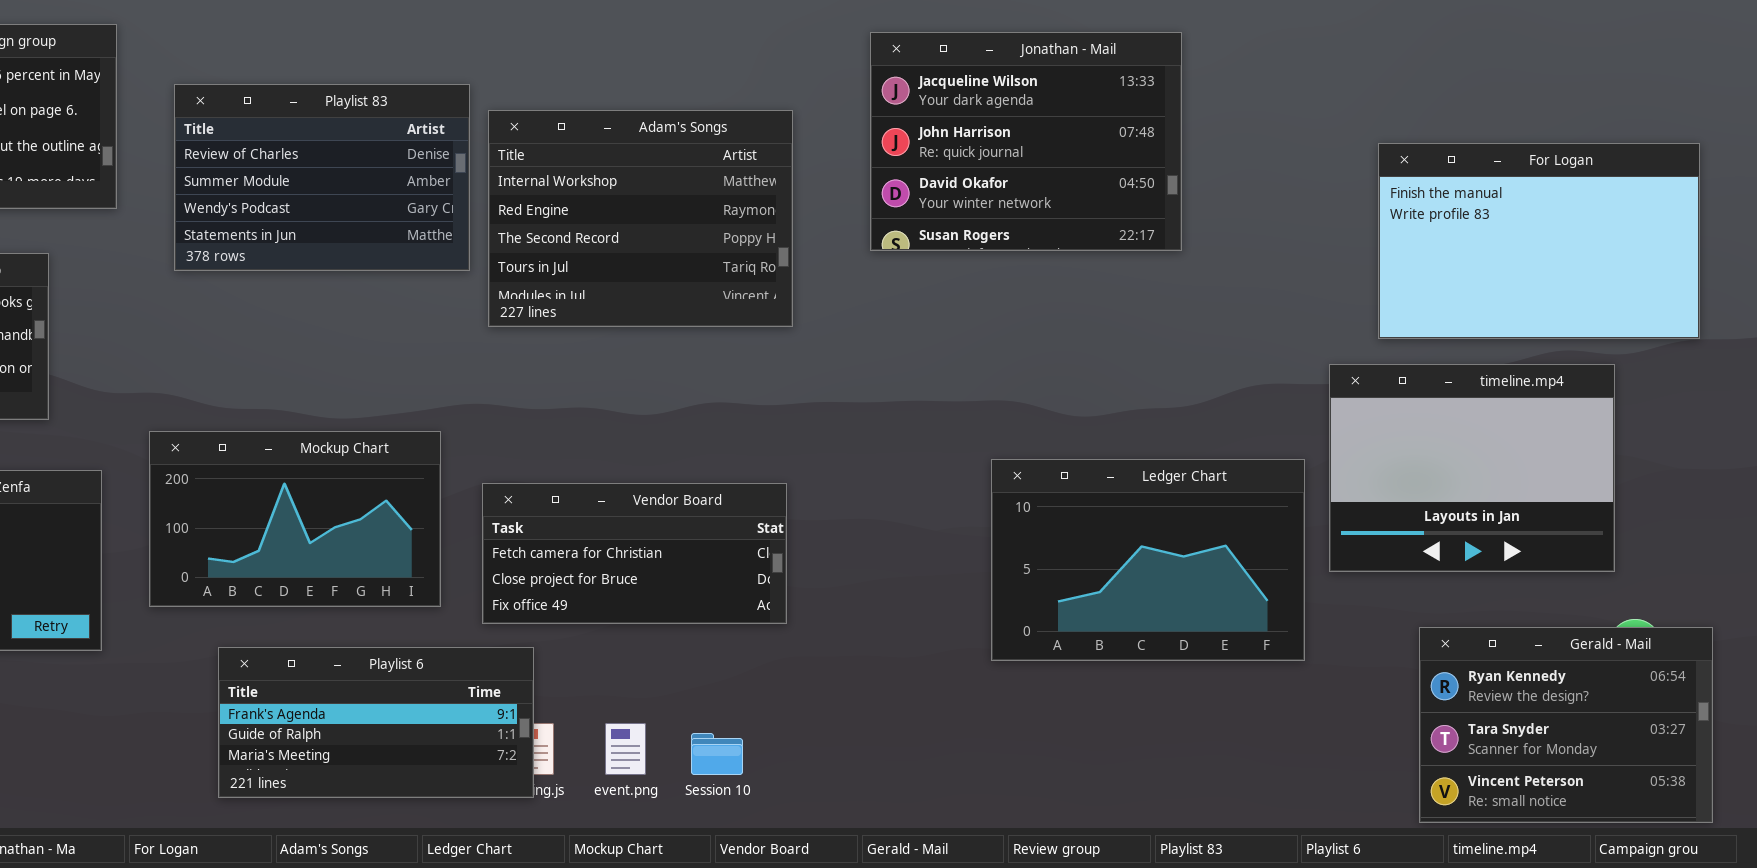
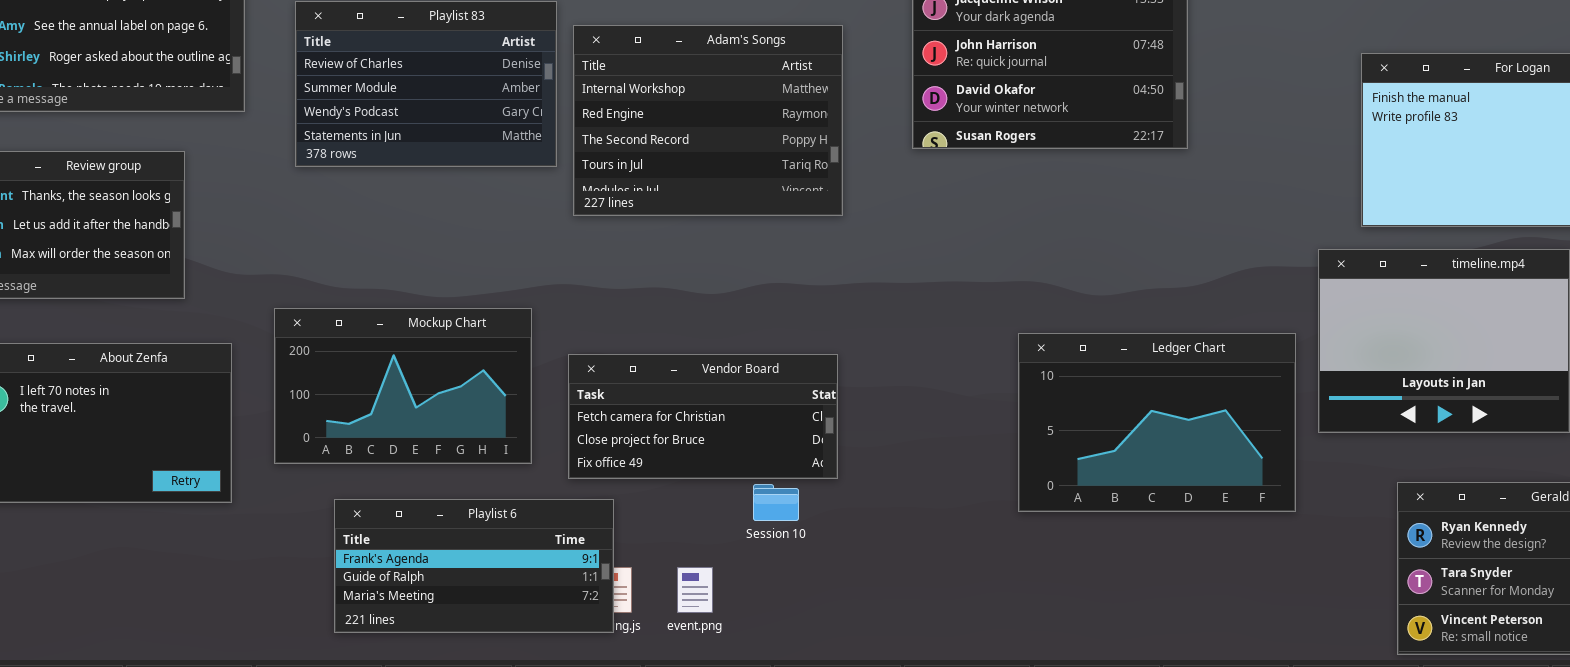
Session 10: [691,733,743,775] -> [753,484,799,521], moved

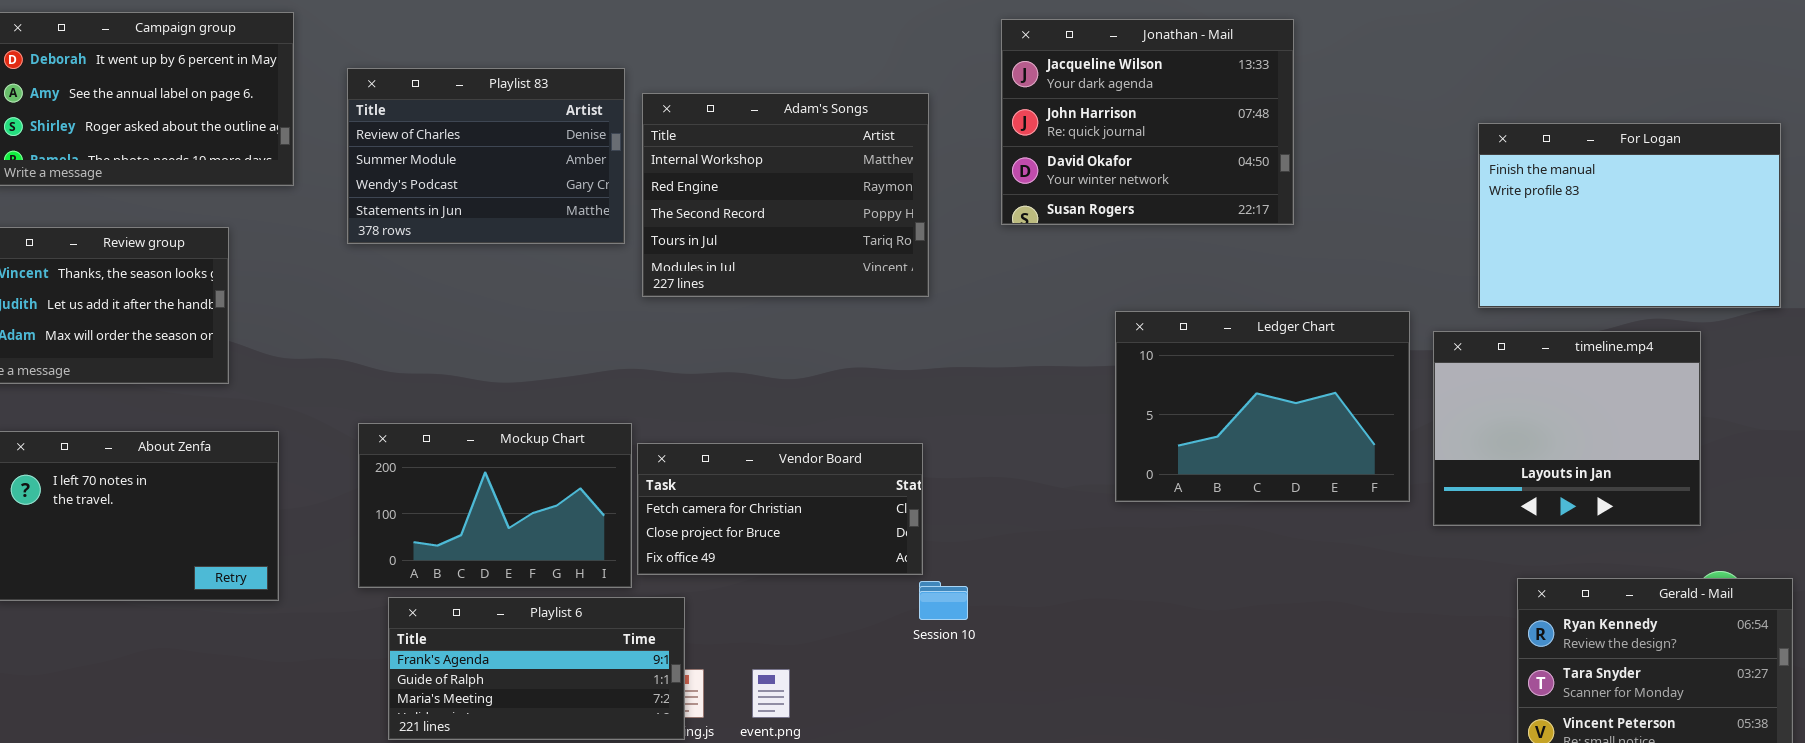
Mockup Chart: [274,308,532,464] -> [358,423,632,588], moved
Ledger Chart: [1018,333,1296,512] -> [1115,311,1410,502], moved
Session 10: [753,484,799,521] -> [919,581,968,620], moved

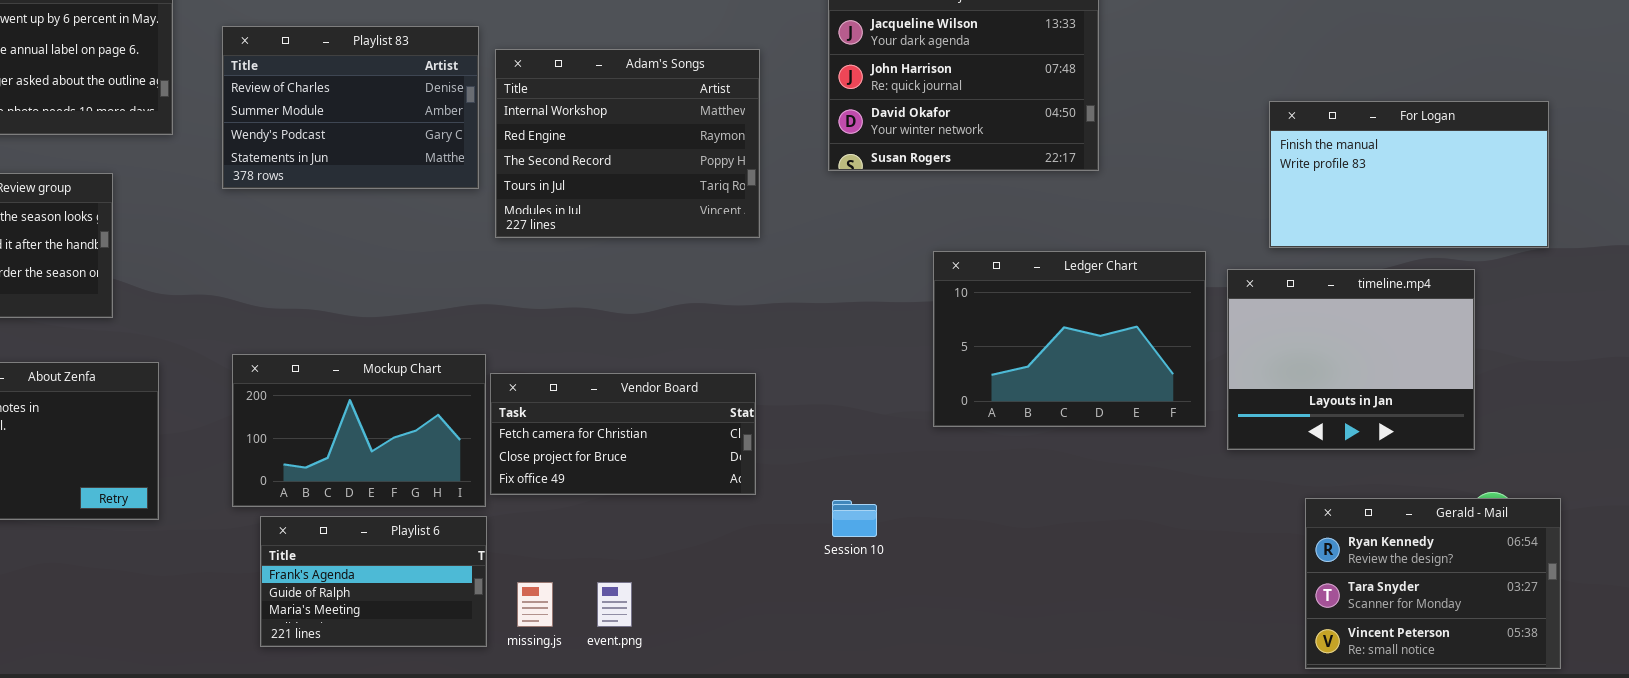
For Logan: [1478,123,1781,308] -> [1269,101,1549,248], resized
Session 10: [919,581,968,620] -> [832,500,877,537], moved
Playlist 6: [388,597,685,740] -> [260,516,487,647], resized

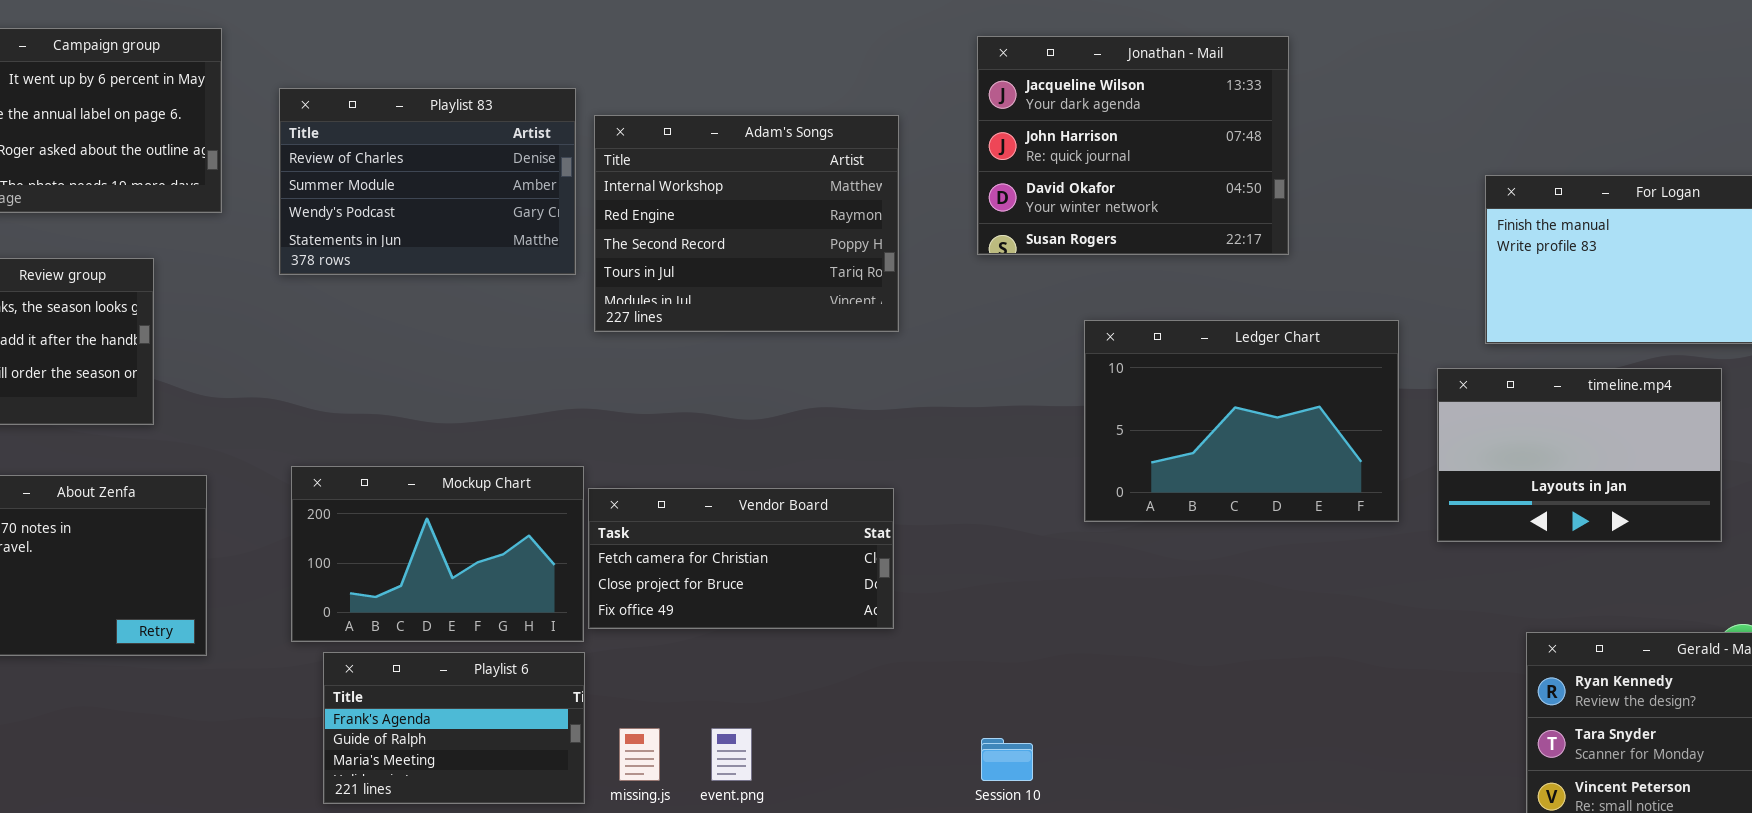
Ledger Chart: [933,251,1206,427] -> [1084,320,1399,522], moved
timeline.mp4: [1227,269,1475,450] -> [1437,368,1722,542], resized
Session 10: [832,500,877,537] -> [981,738,1033,781], moved

